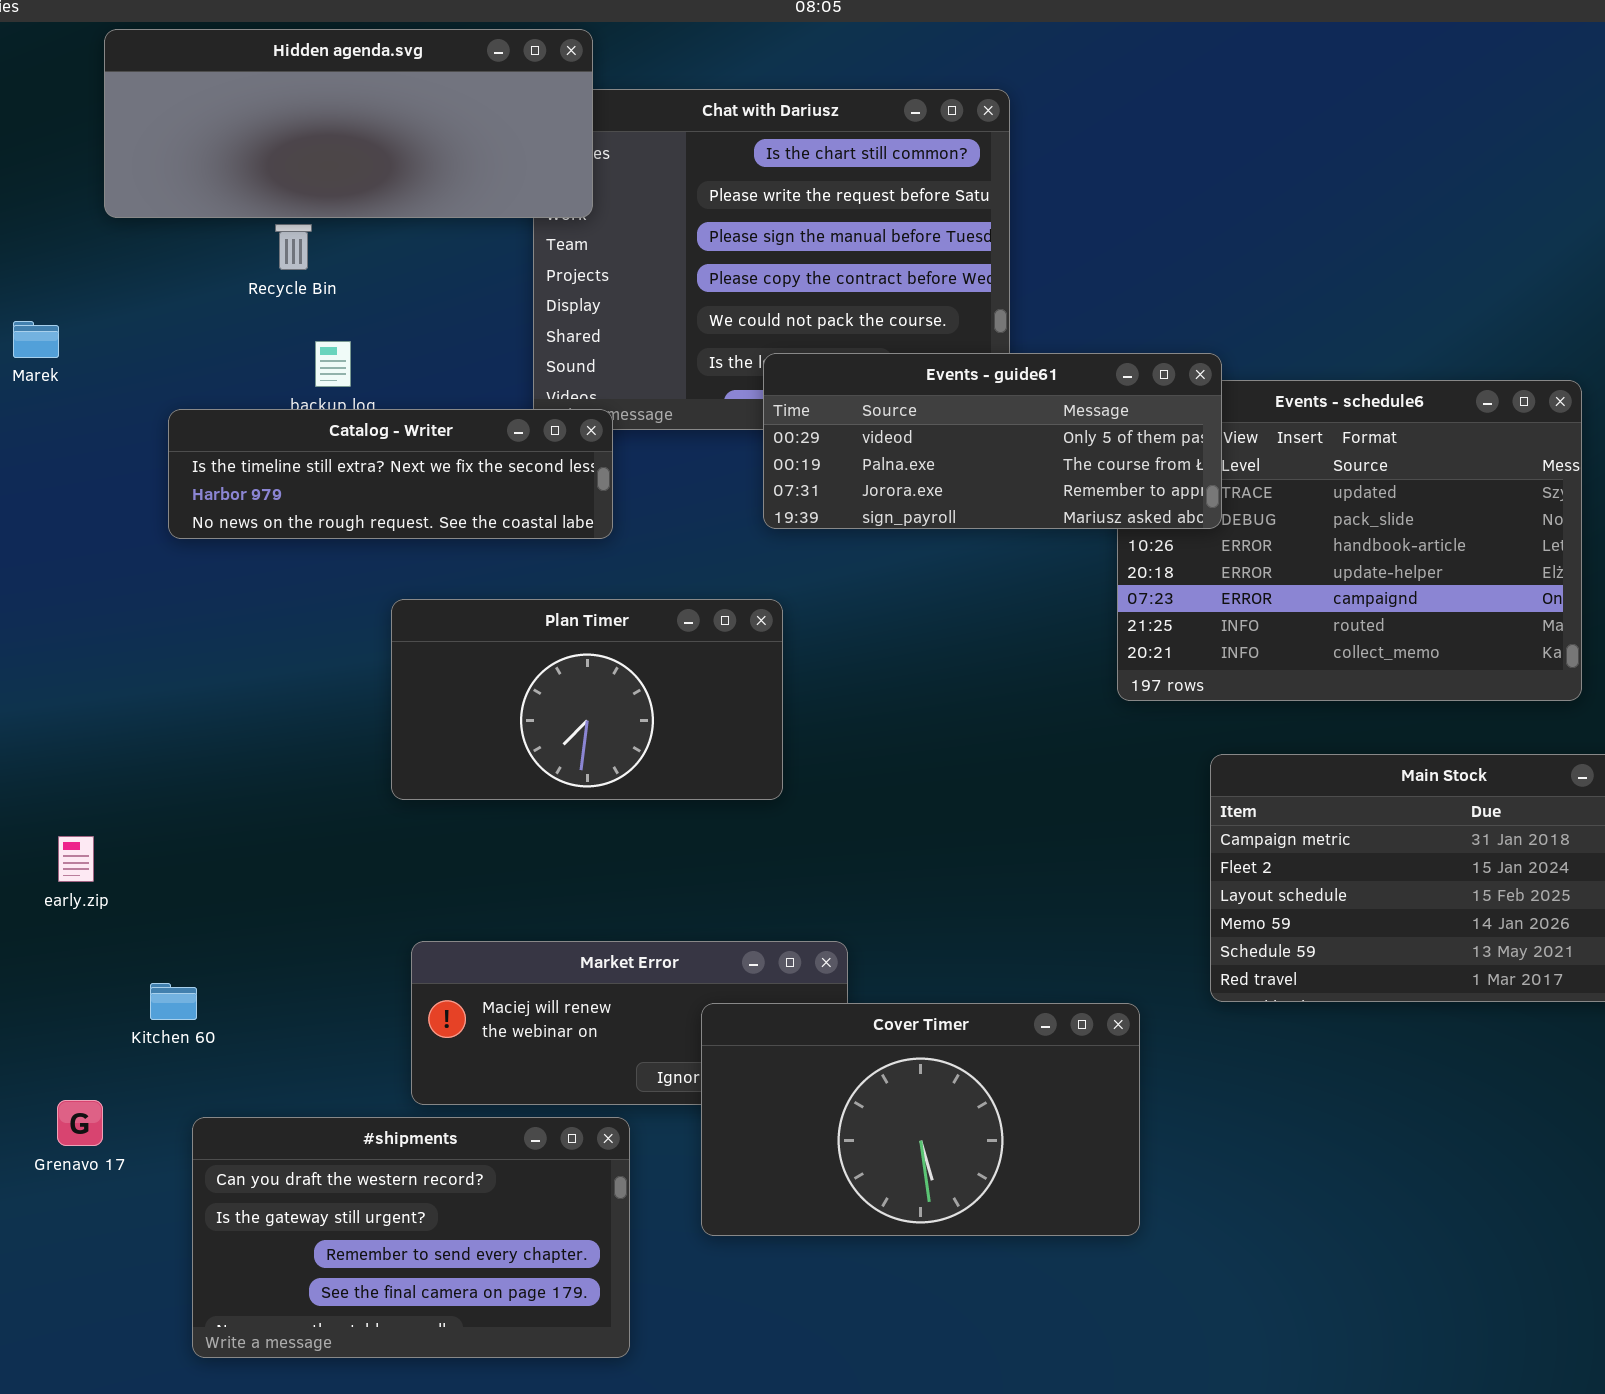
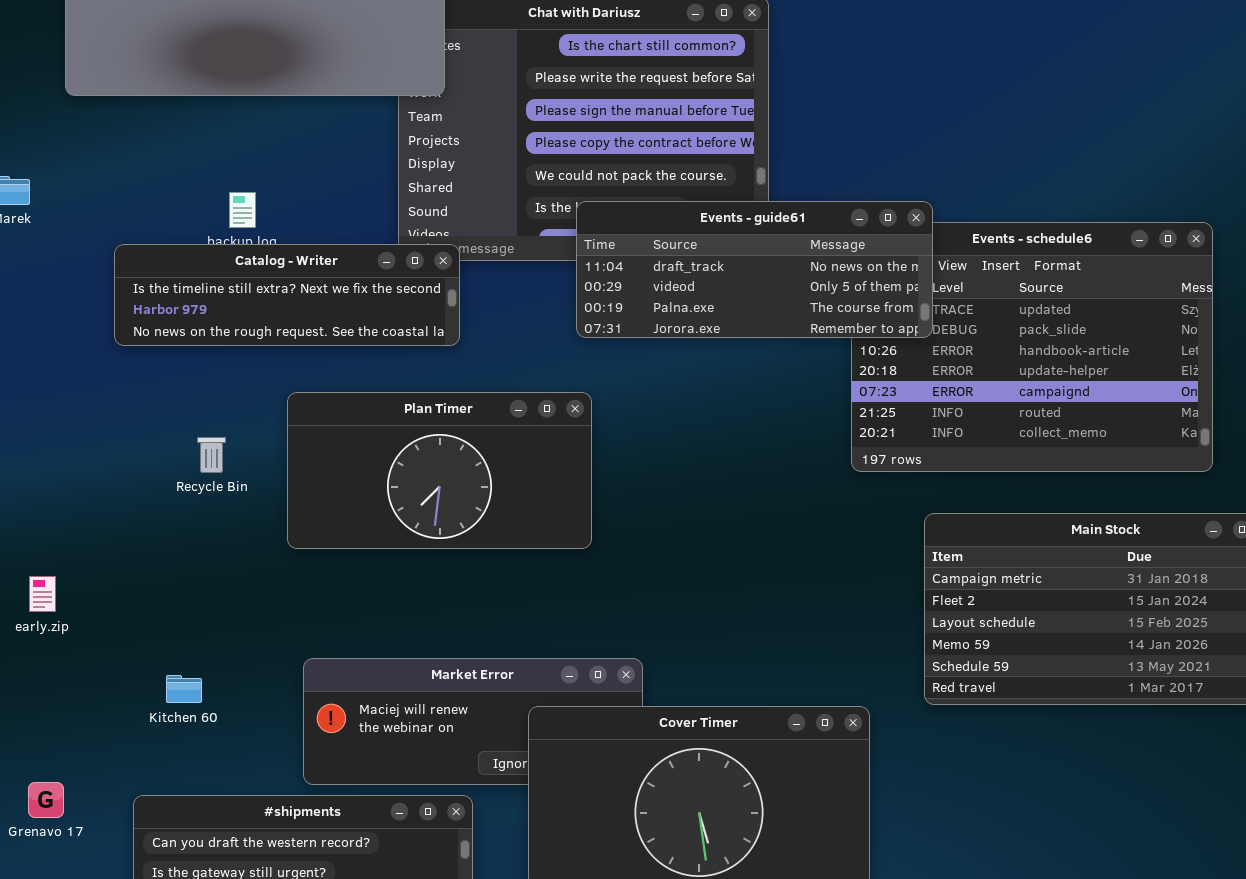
Recycle Bin: [275,224,312,270] -> [197,437,226,473], moved
Events - guide61: [763,353,1222,529] -> [576,201,933,338], scrolled up 1 row
Kitchen 60: [150,983,197,1020] -> [166,675,202,703], moved

